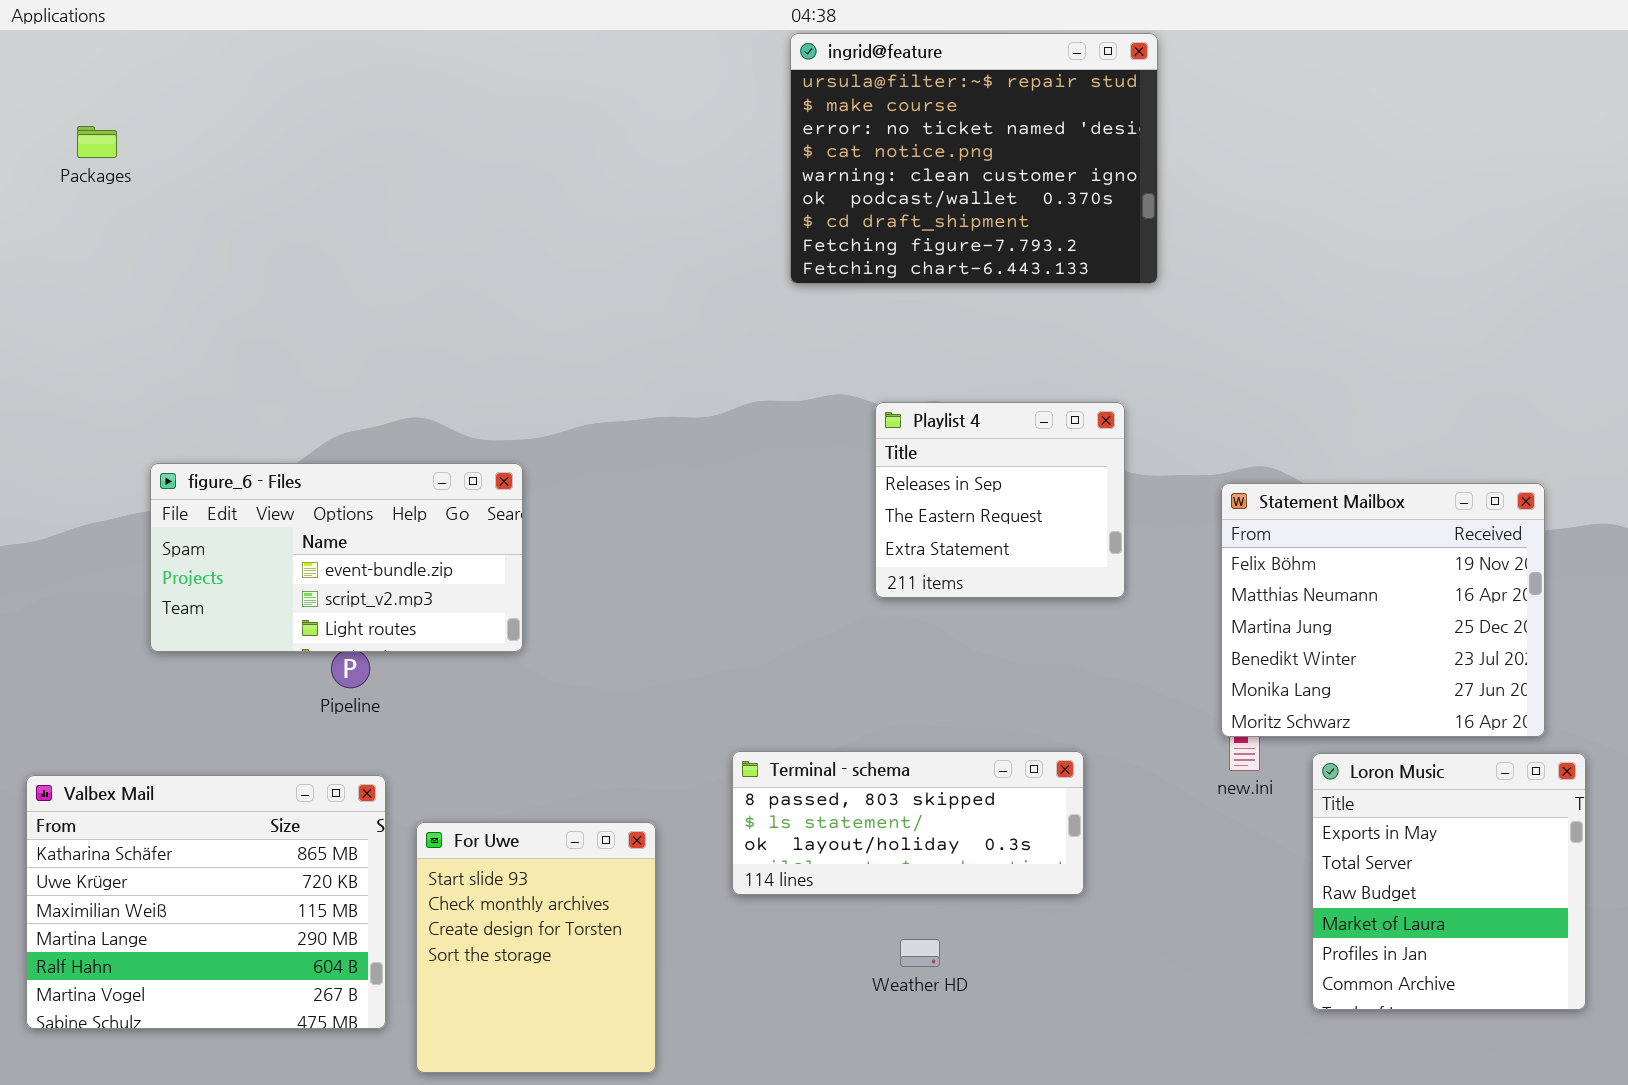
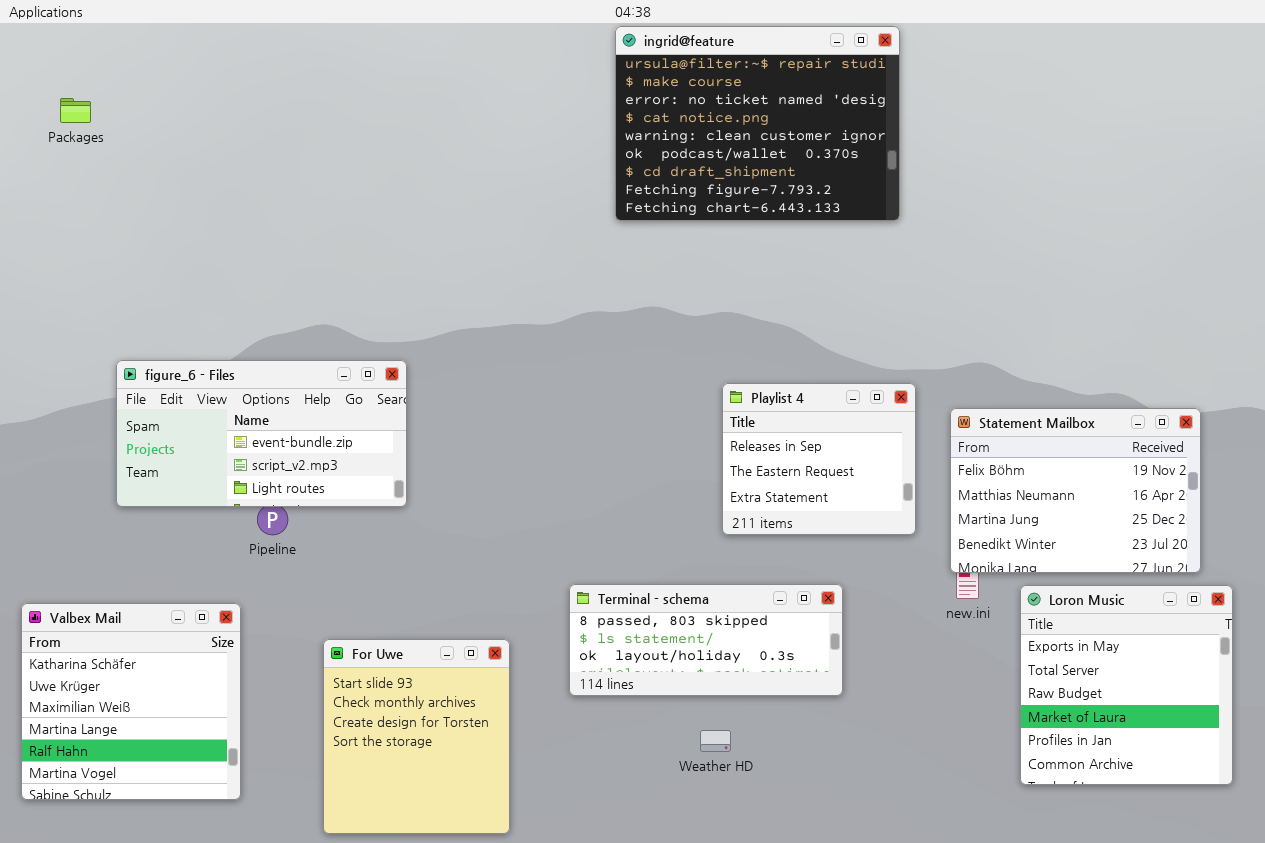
Playlist 4: [875,402,1125,598] -> [722,383,916,535], moved
Statement Mailbox: [1221,483,1545,737] -> [950,408,1201,573], resized
Valbex Mail: [26,775,386,1029] -> [21,603,241,800], resized

